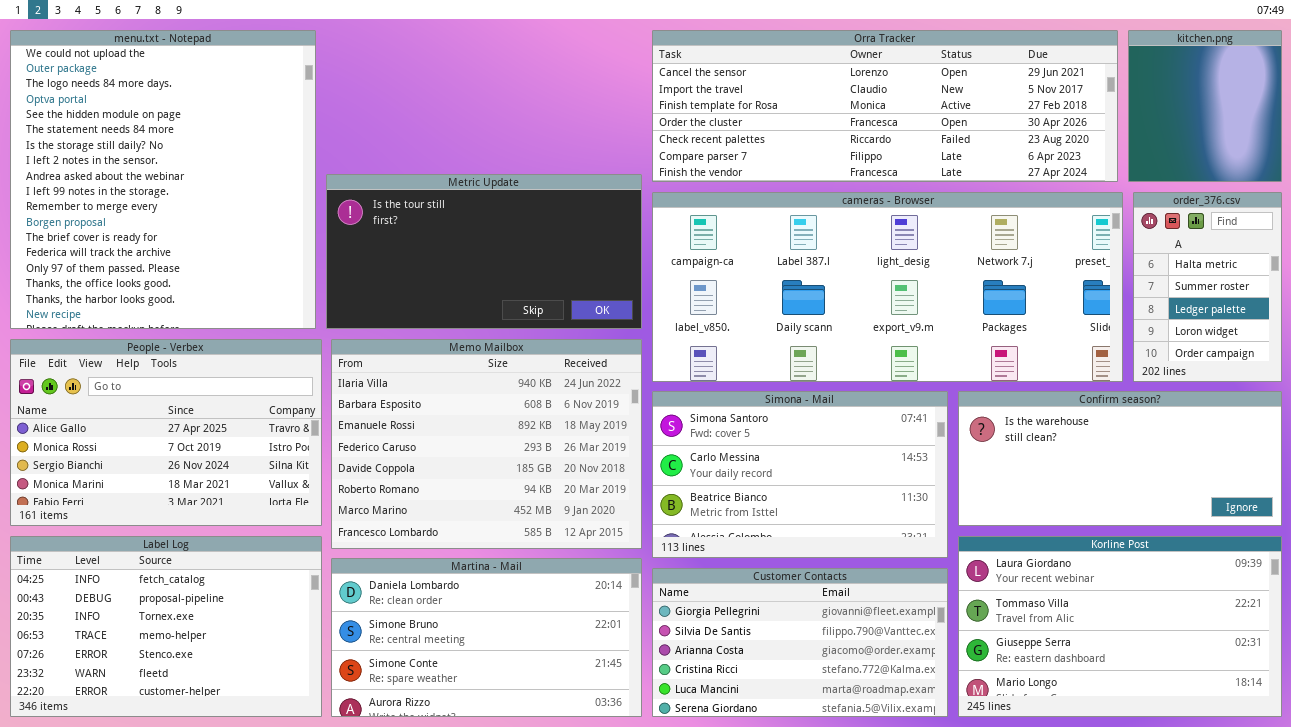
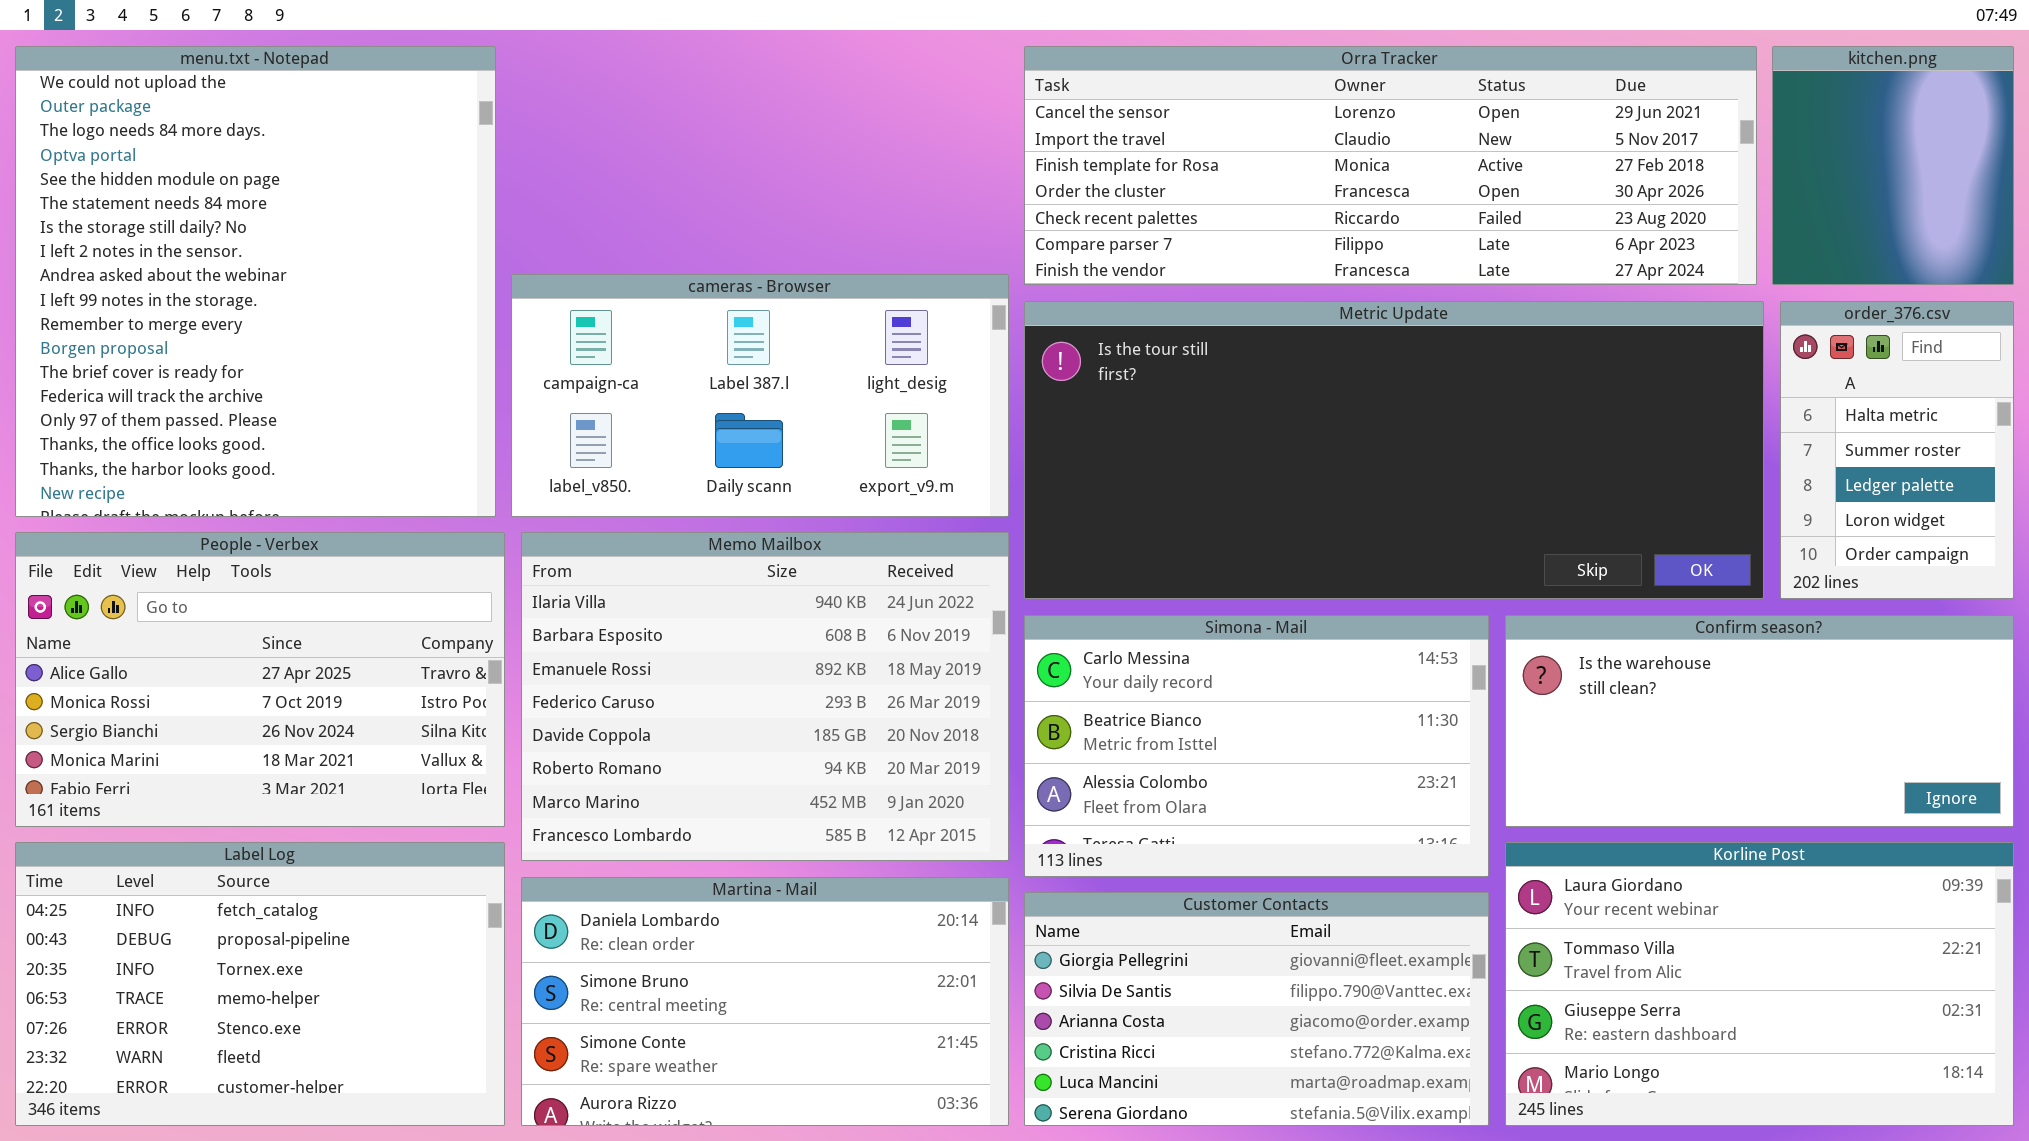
Metric Update: [326,174,642,329] -> [1024,301,1764,599], moved, resized
cameras - Browser: [652,192,1123,382] -> [511,274,1009,517], moved, resized
Simona - Mail: [652,391,948,558] -> [1024,615,1489,877], scrolled down 1 row

